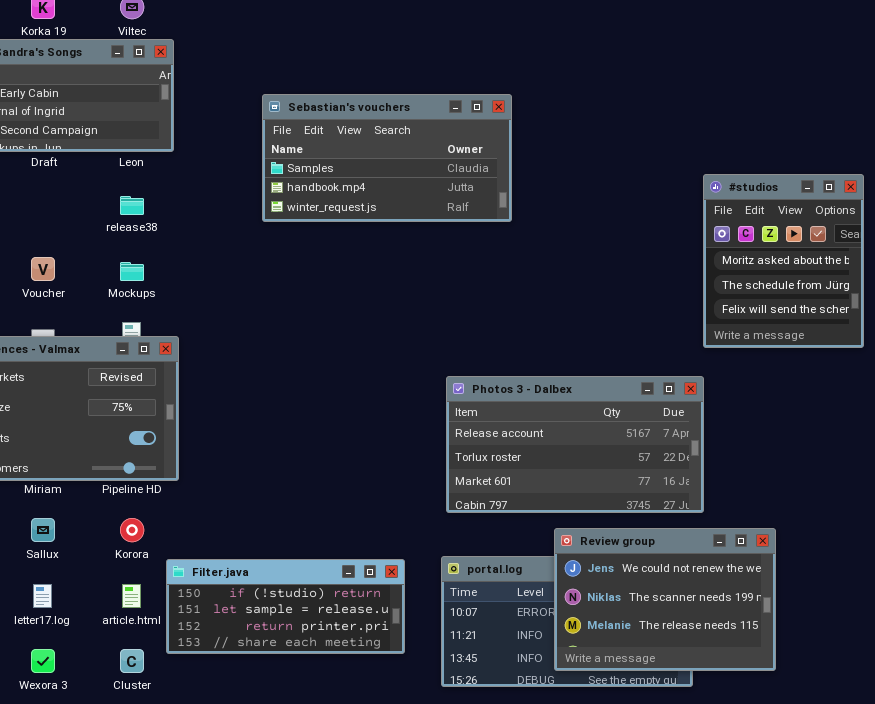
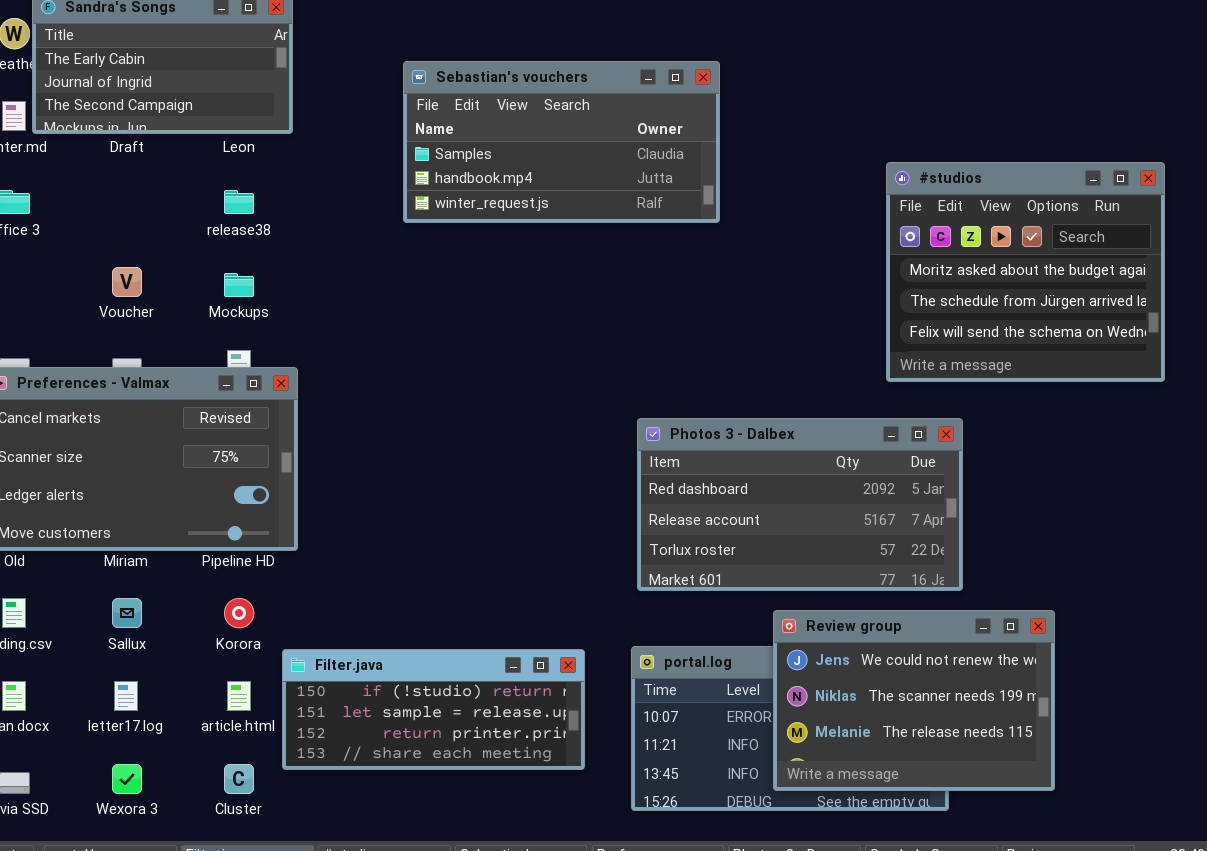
#studios: [703,174,864,348] -> [886,162,1165,382], resized
Photos 3 - Dalbex: [446,376,704,513] -> [637,418,963,591], scrolled up 1 row

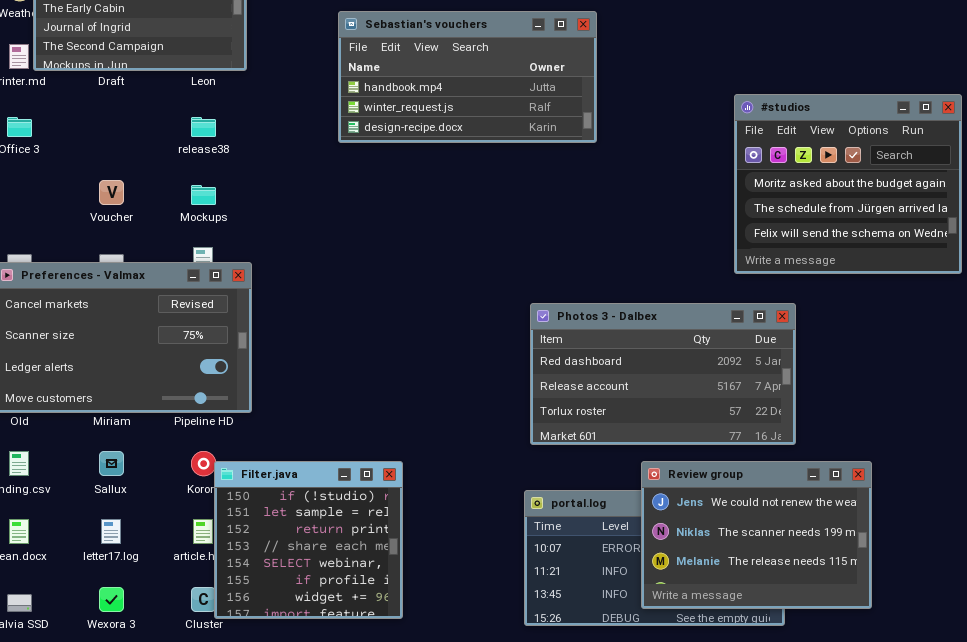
Sebastian's vouchers: [403,61,720,223] -> [338,11,597,143], scrolled down 1 row
Filter.java: [282,649,585,770] -> [214,461,403,619], moved, resized

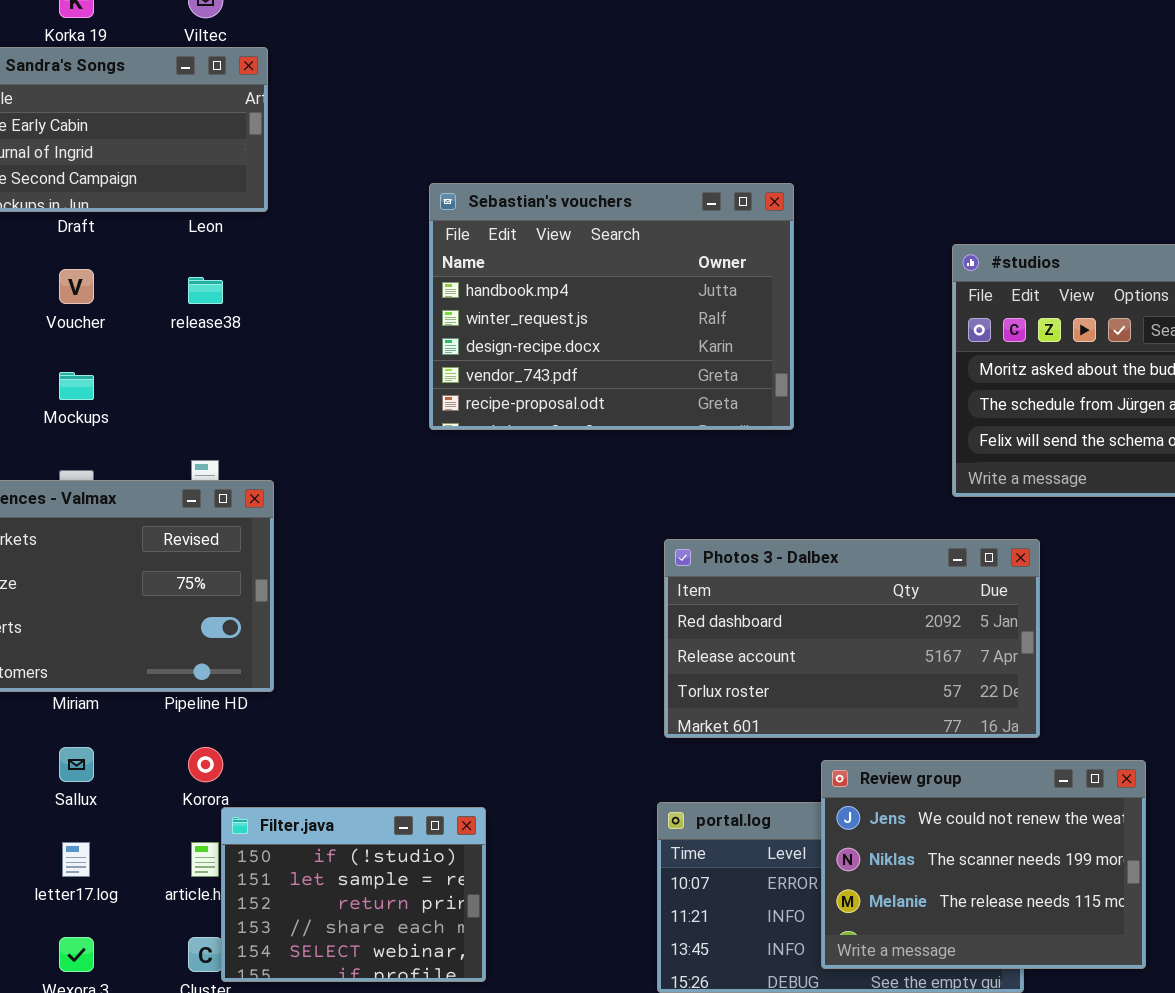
Sebastian's vouchers: [338,11,597,143] -> [429,183,794,430], moved, resized
Voucher: [99,180,124,205] -> [59,269,94,304], moved
Mockups: [191,185,216,205] -> [59,372,94,400], moved
Filter.java: [214,461,403,619] -> [221,807,486,982], resized

